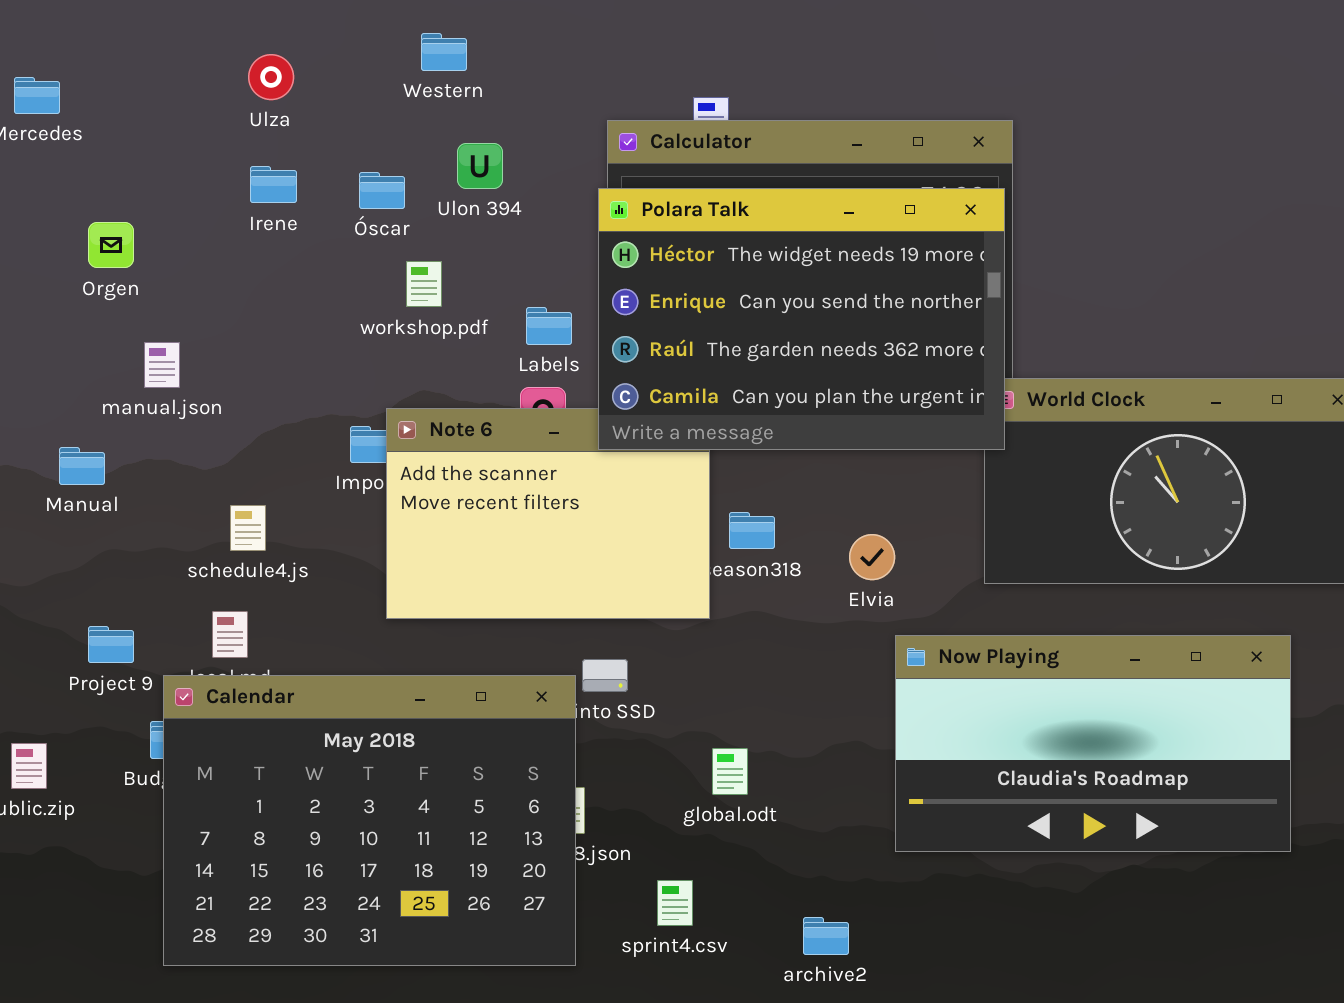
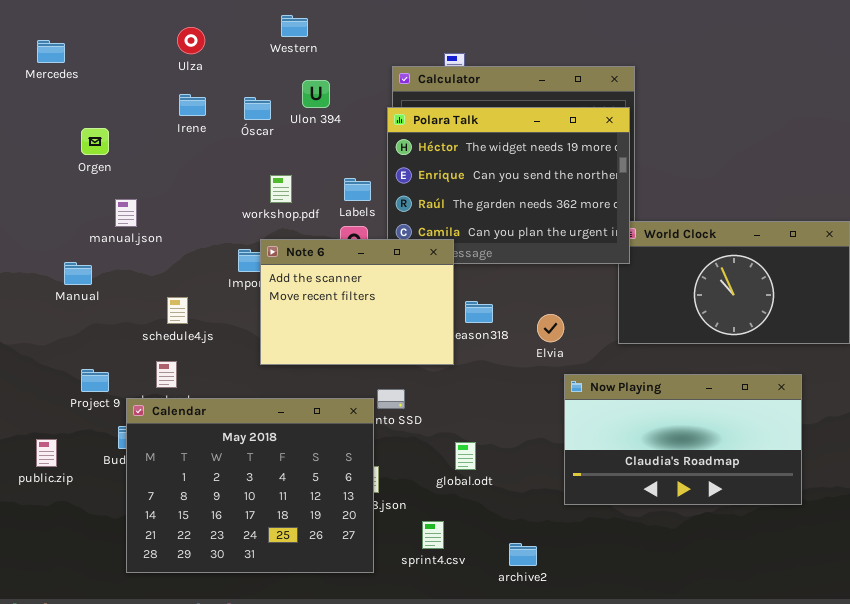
workshop.pdf: [406,261,442,307] -> [270,175,292,203], moved
Note 6: [386,408,710,619] -> [260,239,454,365], raised

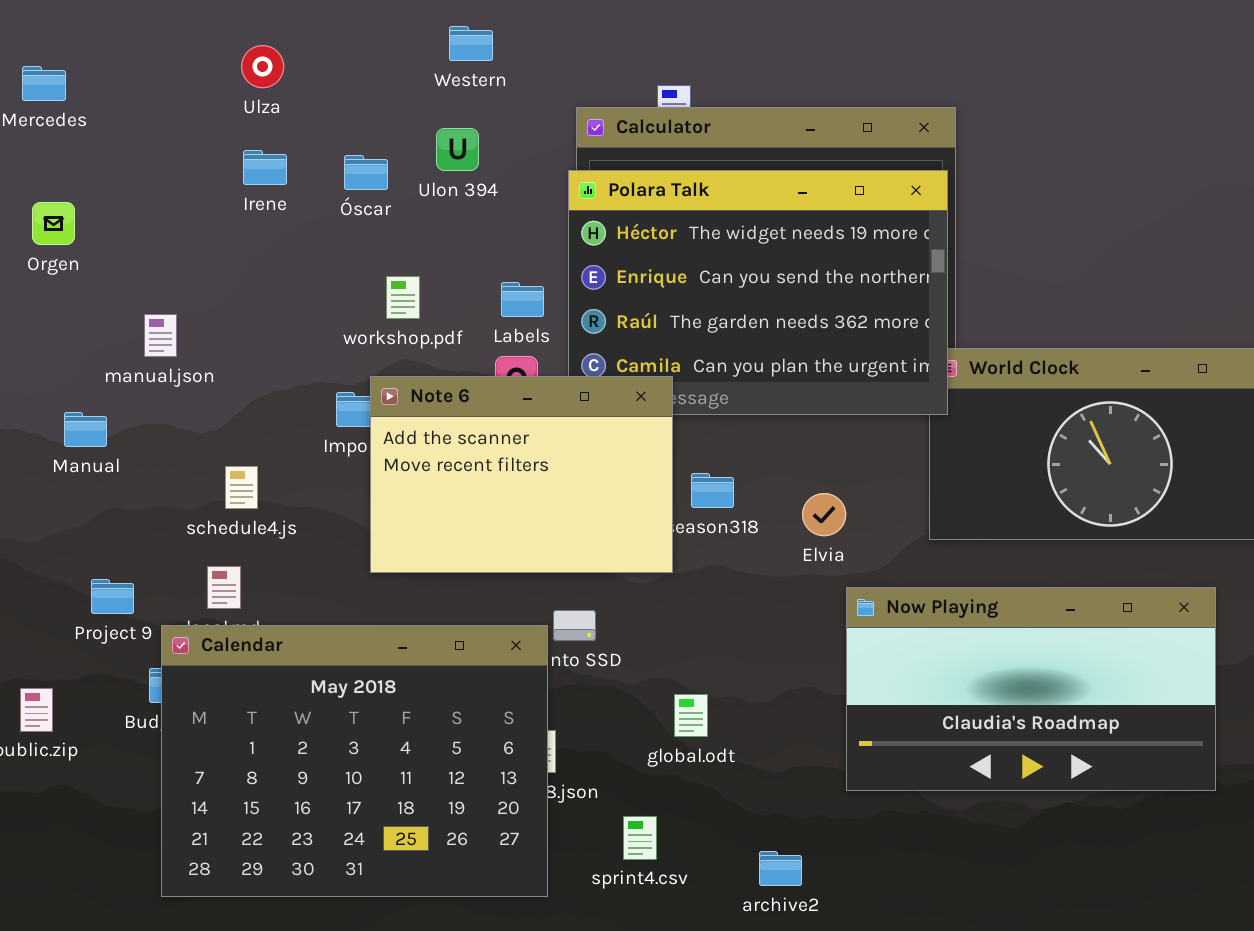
Western: [281,15,308,37] -> [449,26,493,61], moved
Orgen: [81,128,109,155] -> [32,202,75,245], moved

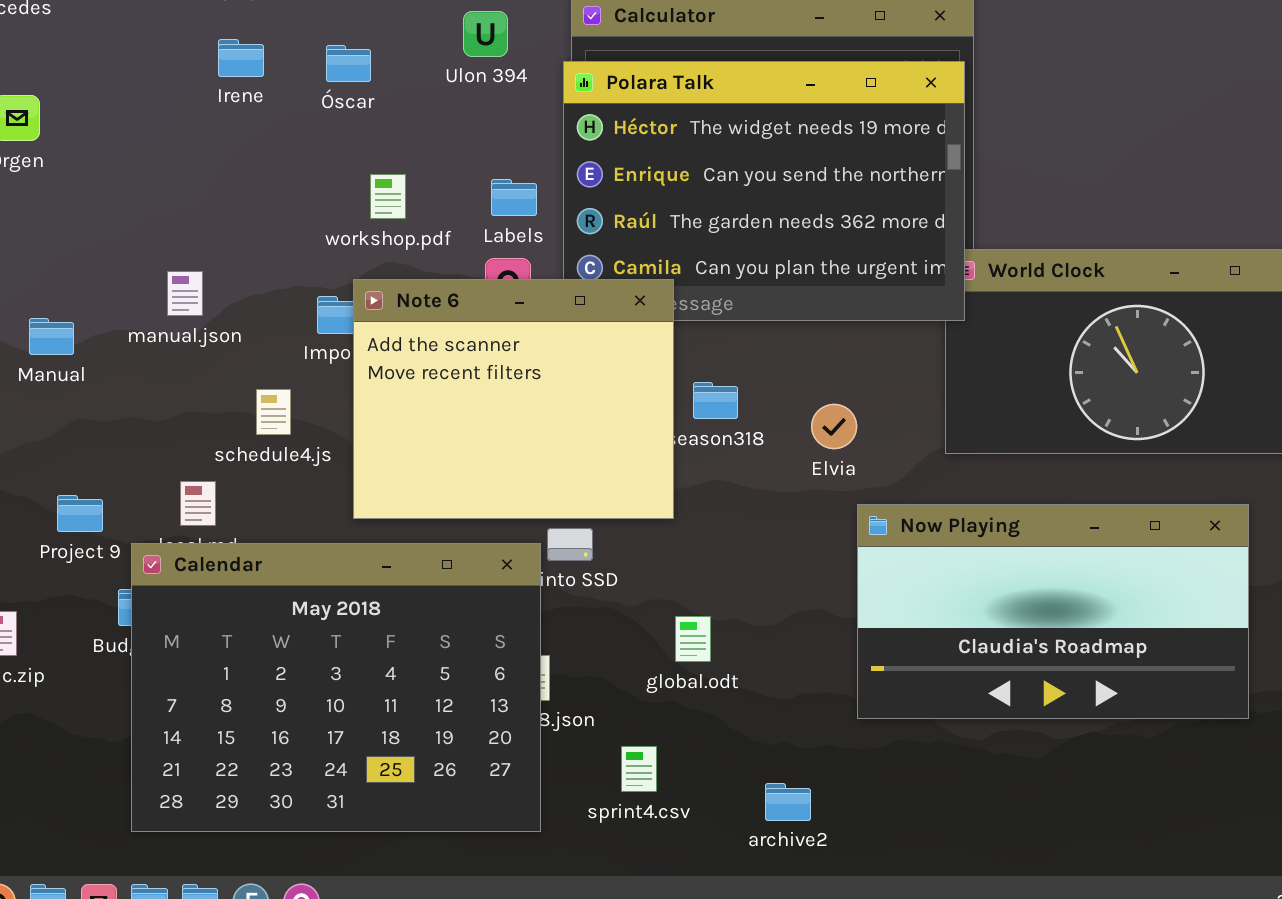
Ulon 394: [436,128,479,171] -> [463,11,508,57], moved
manual.json: [144,314,177,357] -> [167,271,203,316], moved
Note 6: [370,376,673,573] -> [353,279,674,519], resized
schedule4.js: [225,466,258,509] -> [256,389,291,435], moved

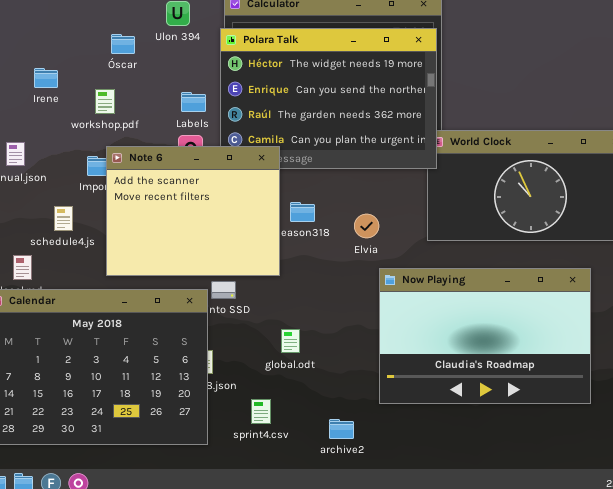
Irene: [218,39,264,77] -> [34,68,58,88], moved
Óscar: [326,45,371,82] -> [111,34,135,54], moved
workshop.pdf: [370,174,406,219] -> [95,89,115,114], moved
Now Playing: [857,504,1249,719] -> [379,268,591,404], resized

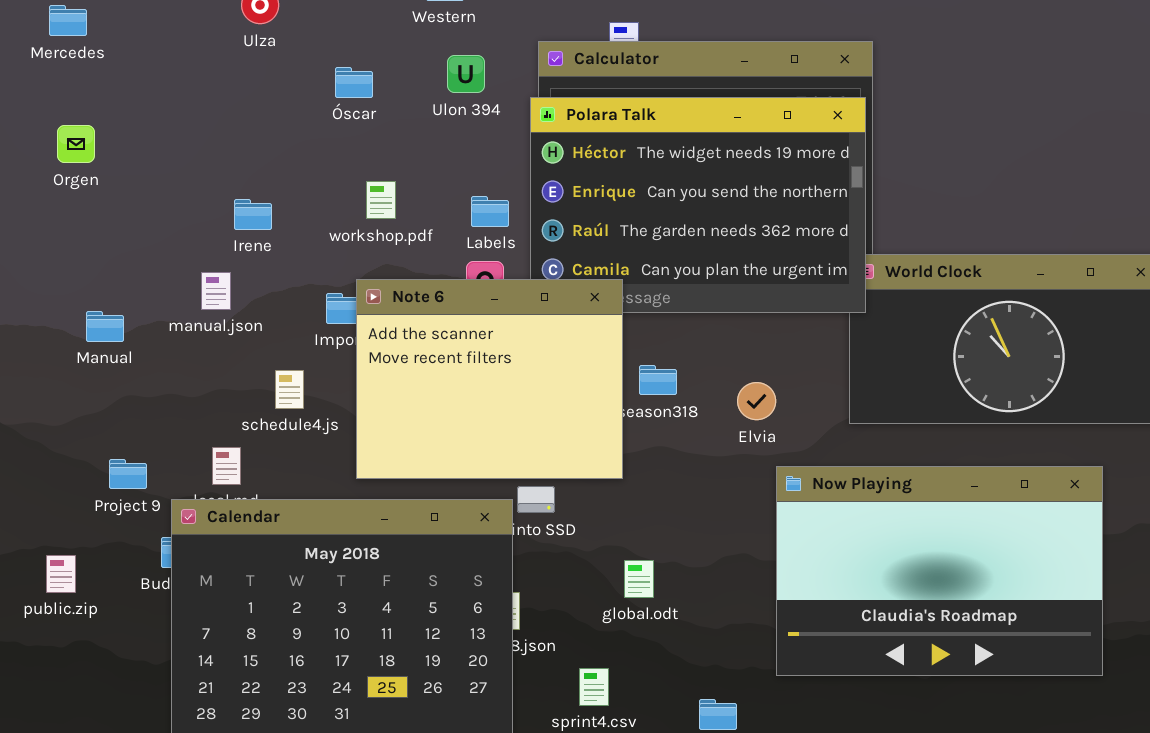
Óscar: [111,34,135,54] -> [335,67,373,98], moved
Irene: [34,68,58,88] -> [234,199,272,230], moved
workshop.pdf: [95,89,115,114] -> [366,181,396,219], moved

